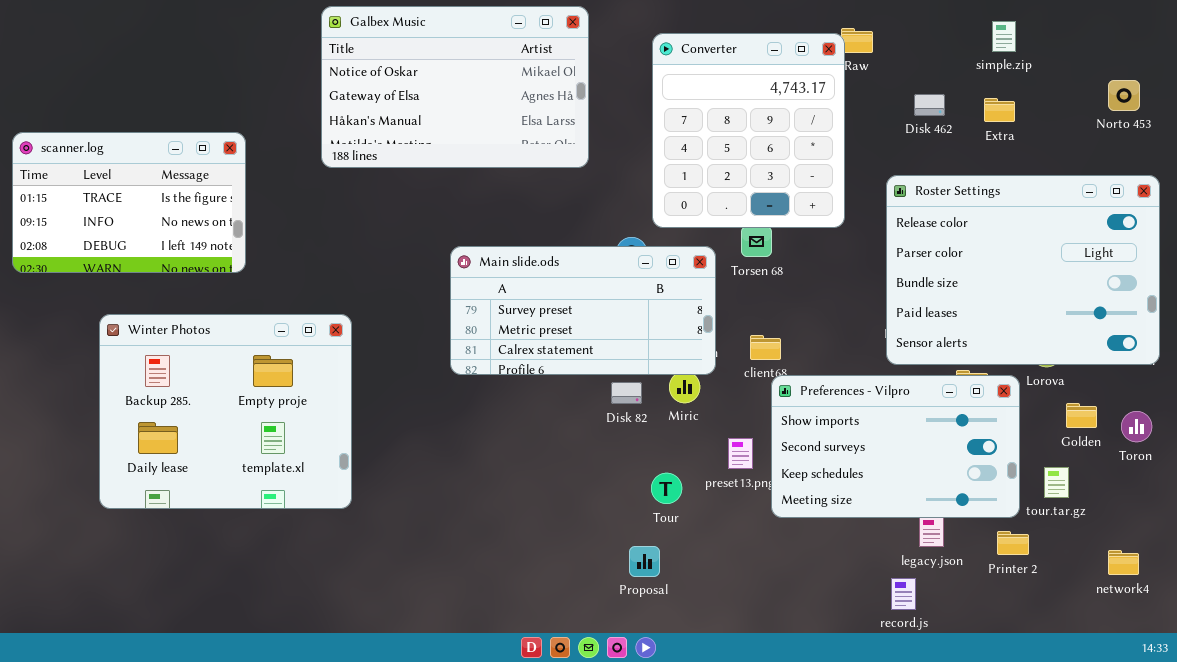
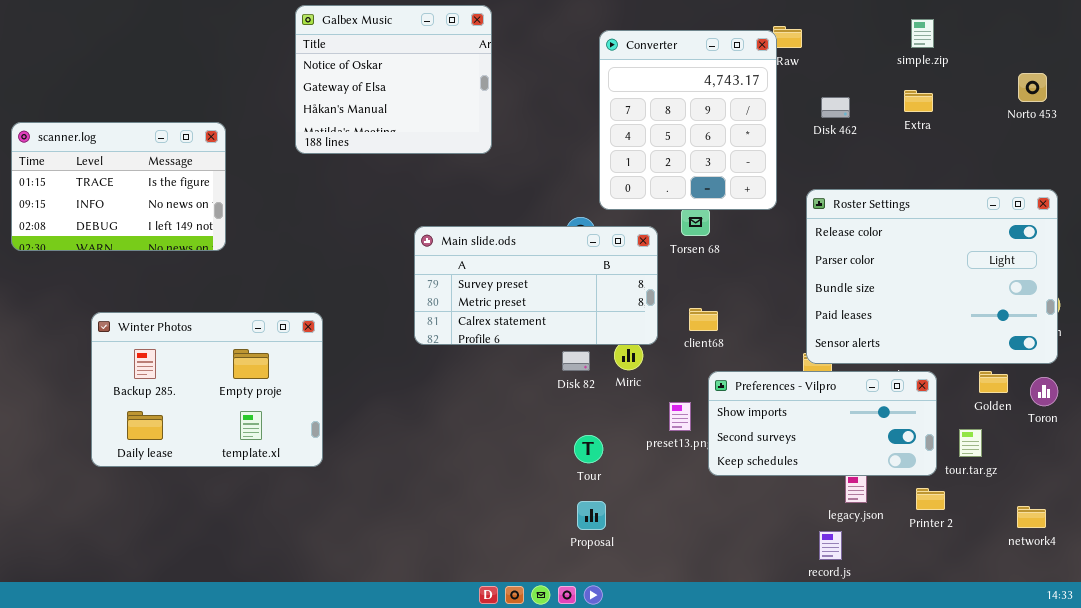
Galbex Music: [321,6,589,168] -> [295,5,492,154], resized
Disk 462: [914,94,945,116] -> [821,97,850,118], moved
Roster Settings: [886,175,1160,365] -> [806,189,1058,364], moved
Winter Photos: [99,314,352,509] -> [91,312,323,467], resized
Preferences - Vilpro: [771,375,1020,518] -> [708,371,937,476], resized
Tour: [651,473,682,504] -> [574,435,603,463], moved

